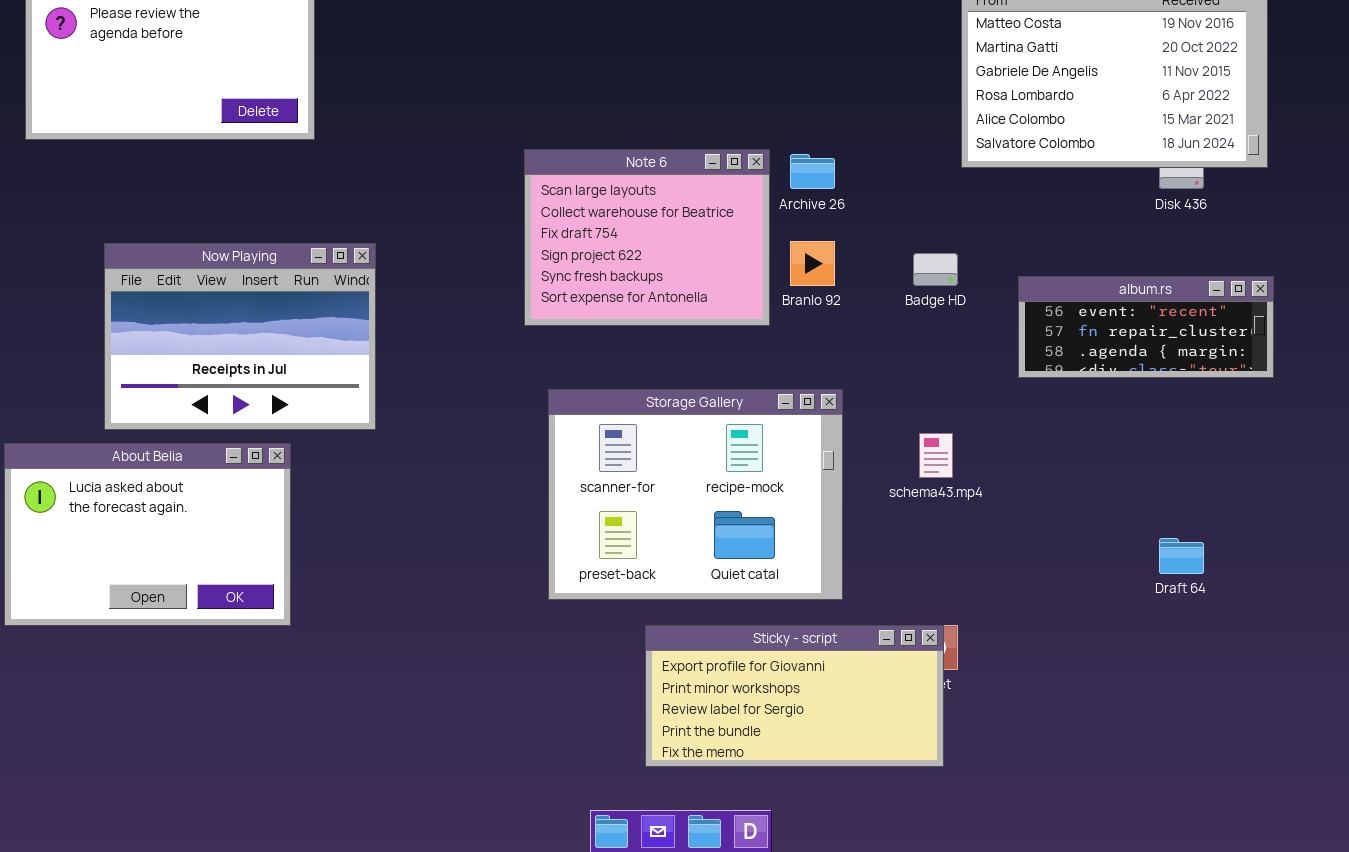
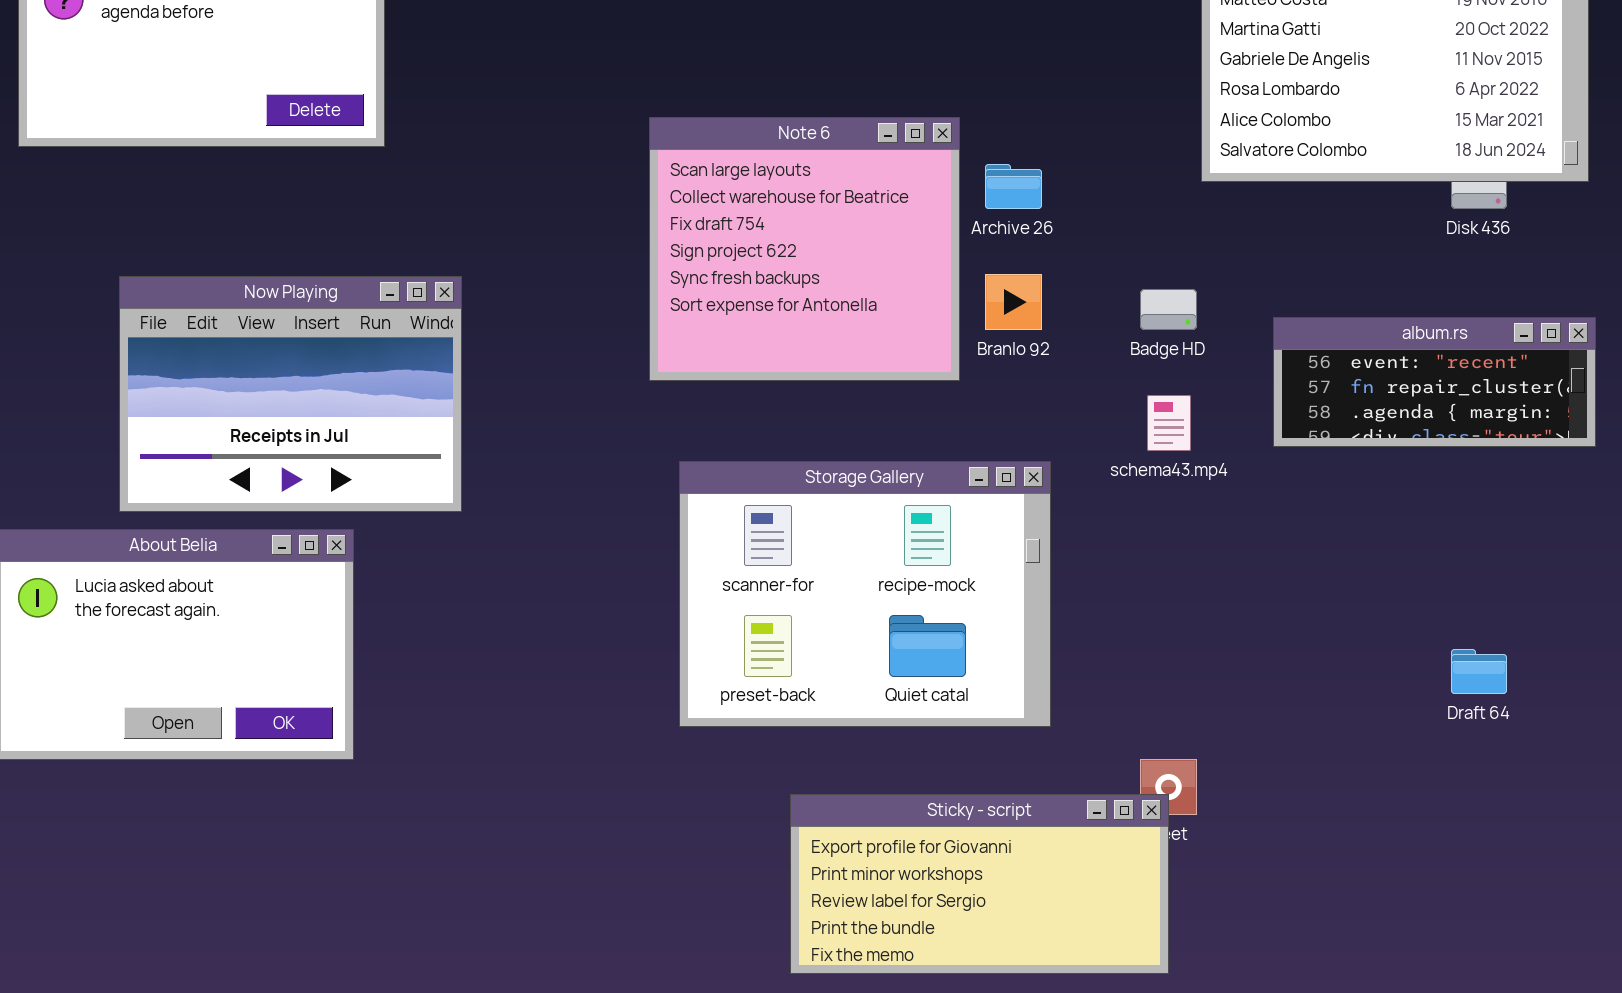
Note 6: [524,149,770,326] -> [649,117,960,381], resized
schema43.mp4: [919,433,953,478] -> [1147,395,1191,451], moved
Sticky - script: [645,625,944,767] -> [790,794,1169,974], moved

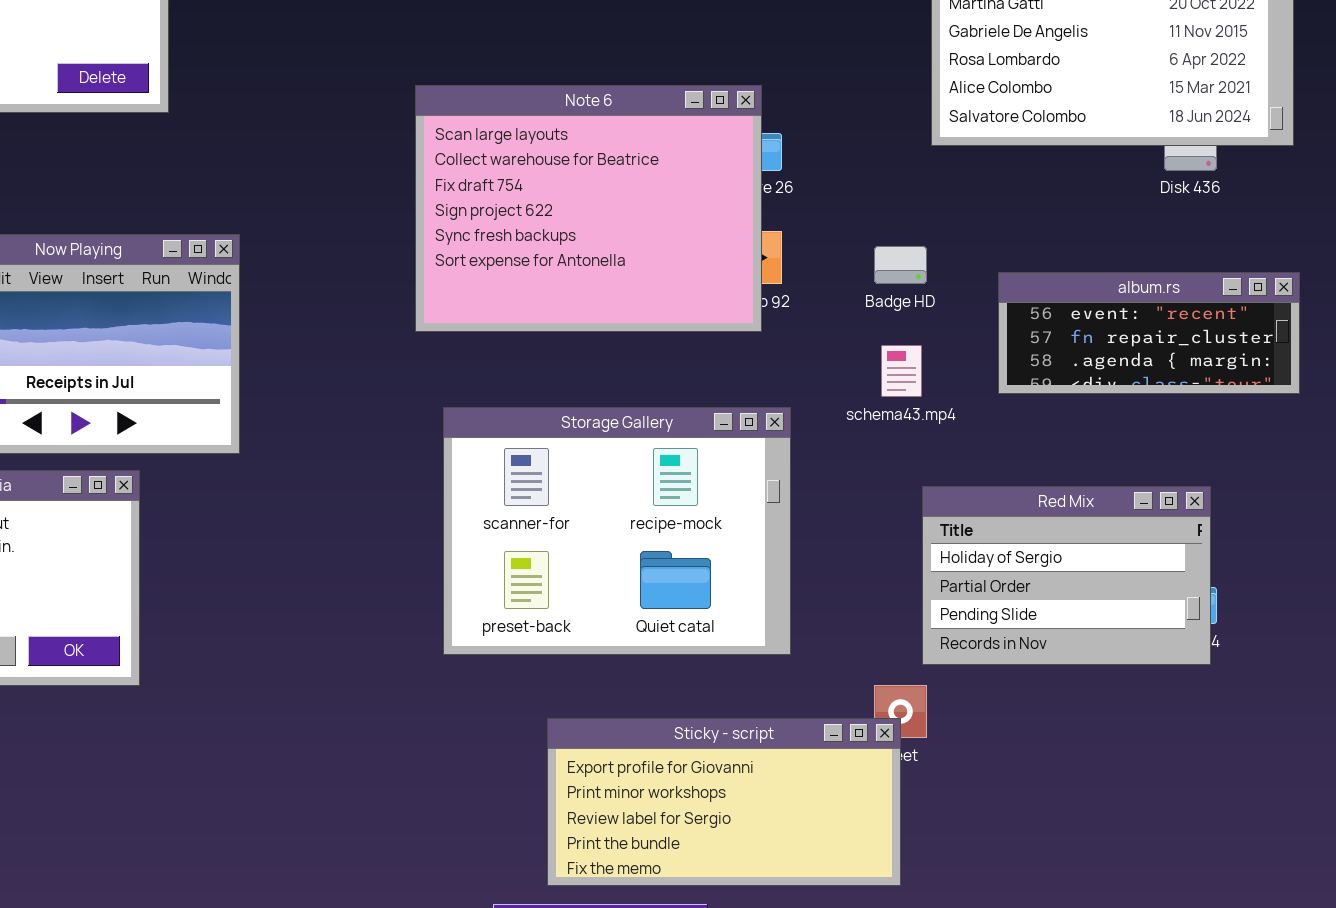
Note 6: [649,117,960,381] -> [415,85,762,332], resized
Red Mix: none -> [922,486,1211,665], opened

